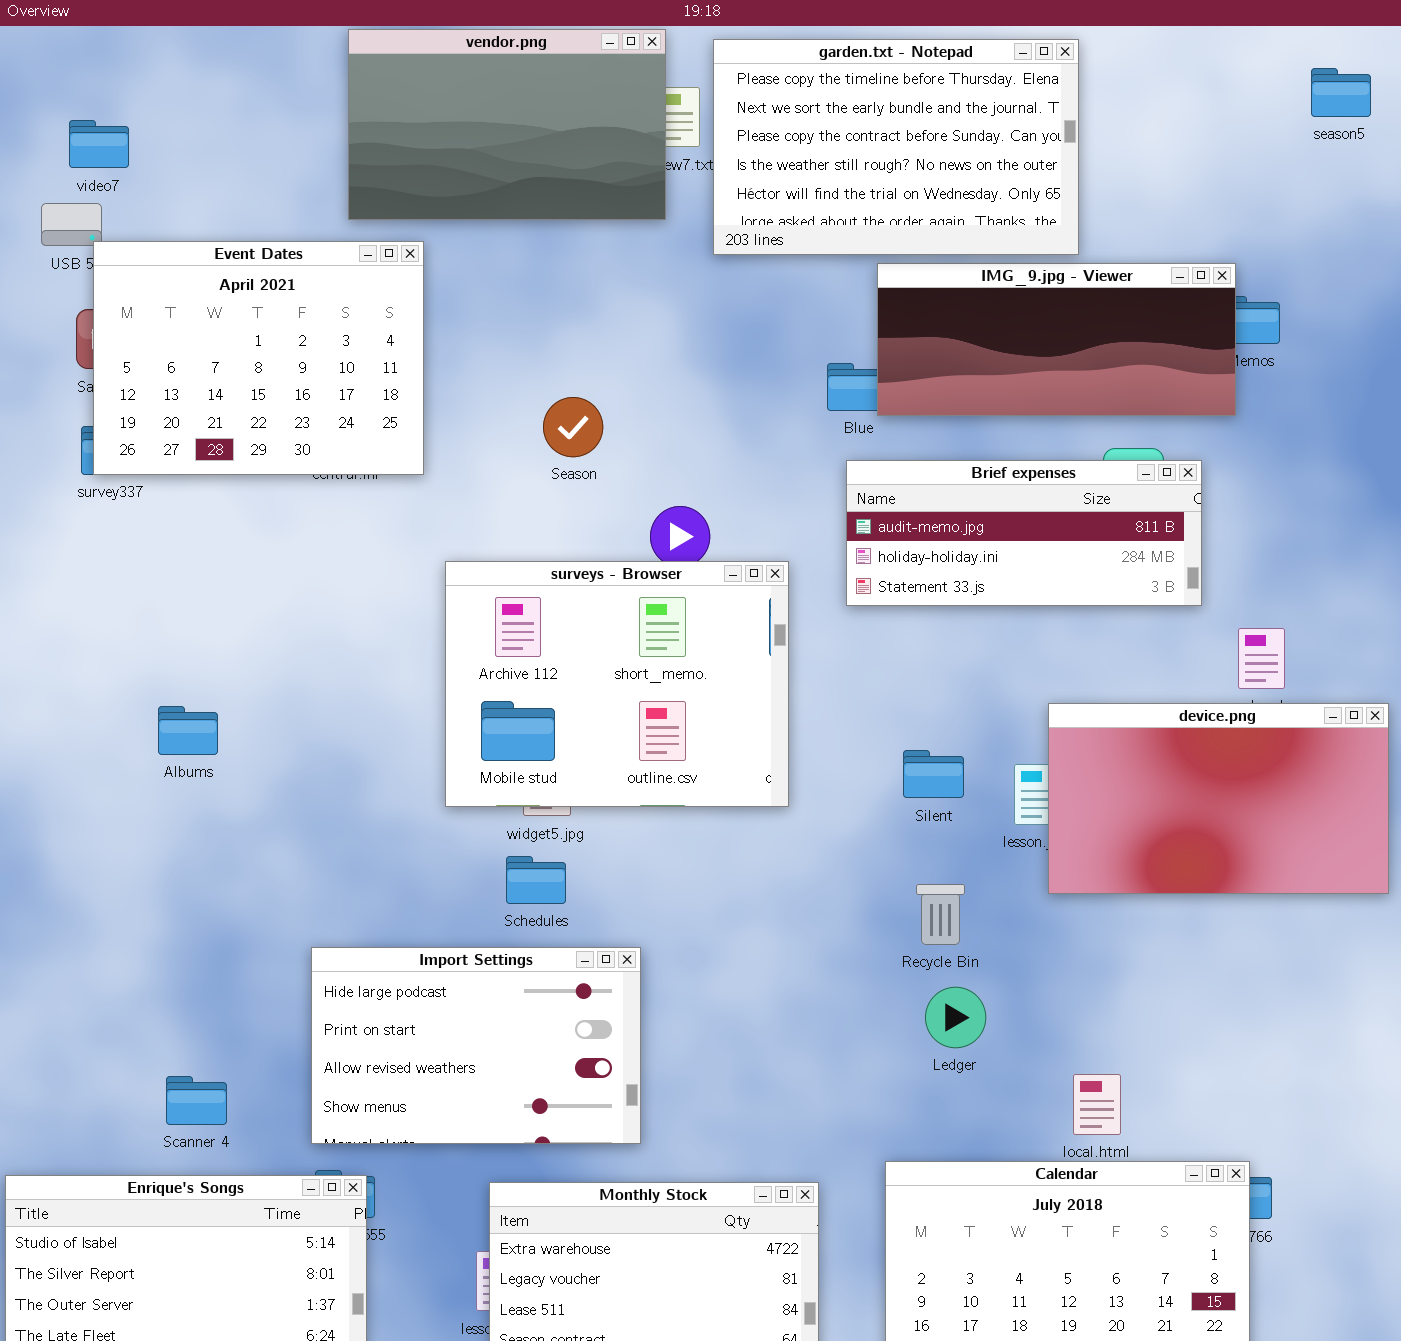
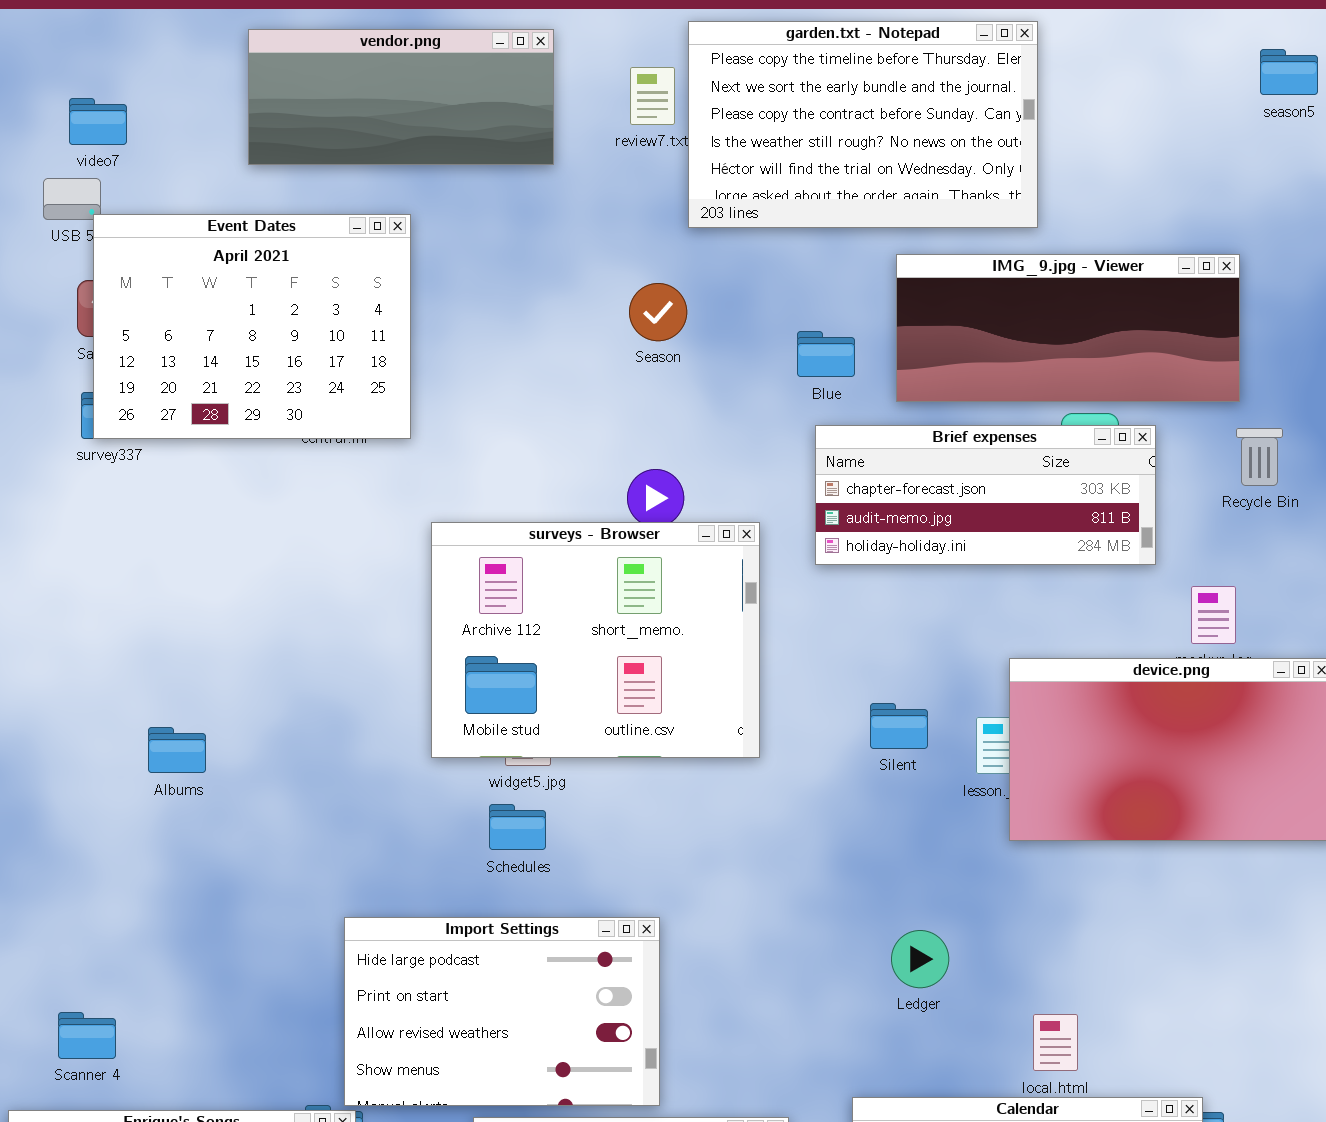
vendor.png: [348,29,666,220] -> [248,29,554,165], moved, resized
IMG_9.jpg - Viewer: [877,263,1236,416] -> [896,254,1240,402], moved
Season: [543,397,603,457] -> [629,283,687,341], moved
Brief expenses: [846,460,1202,606] -> [815,425,1156,565], scrolled up 1 row
Albums: [158,706,218,755] -> [148,727,206,773], moved
Recycle Bin: [916,884,965,945] -> [1236,428,1283,486], moved
Import Settings: [311,947,641,1144] -> [344,917,660,1106], moved
Scanner 4: [166,1076,227,1125] -> [58,1012,116,1059], moved

